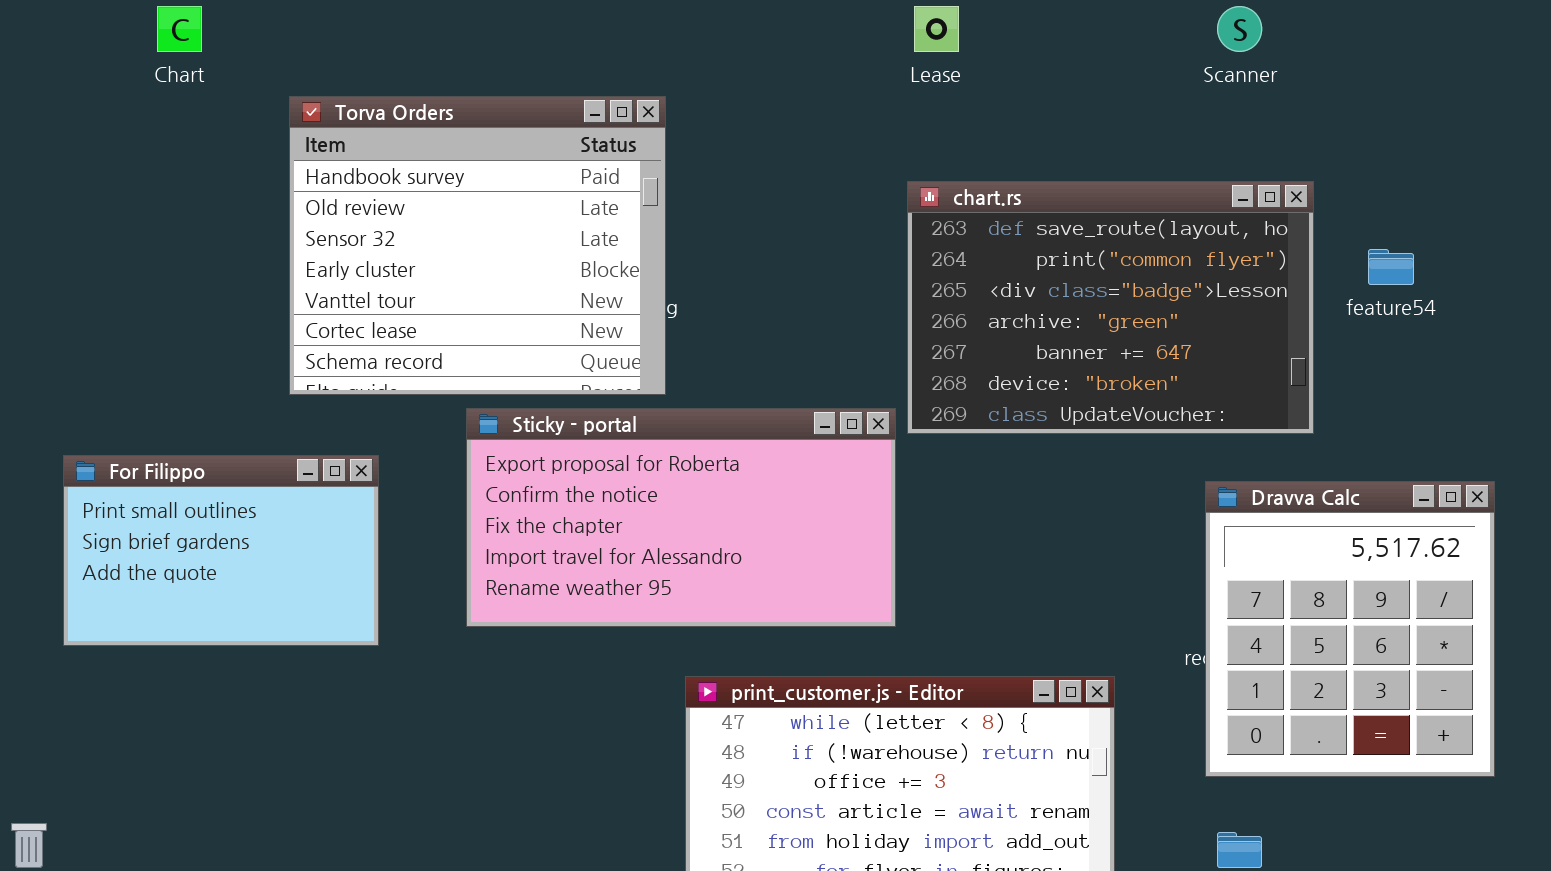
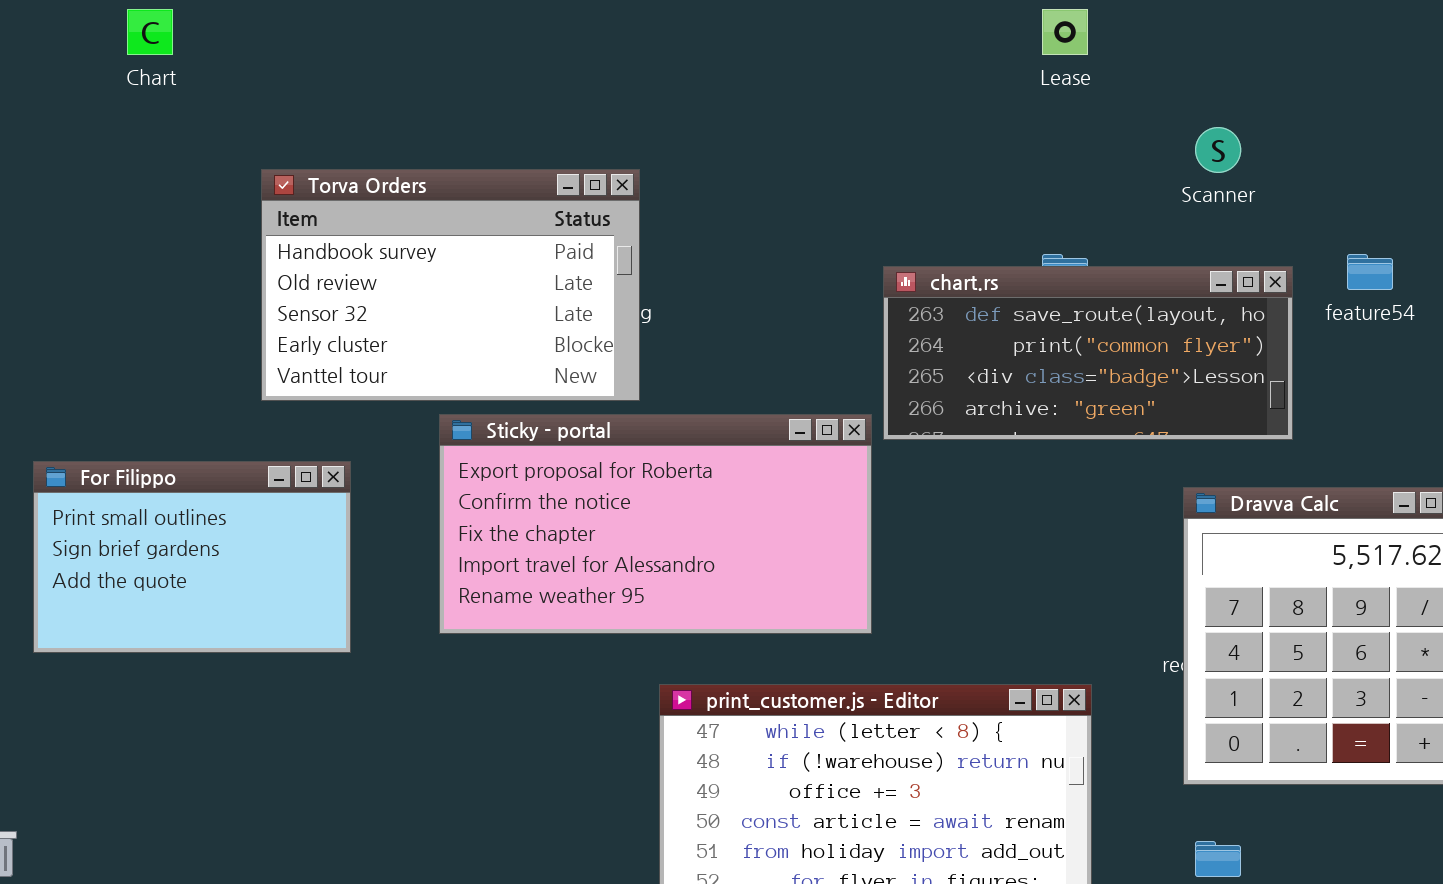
Lease: [914,6,959,52] -> [1042,9,1088,55], moved
Scanner: [1217,6,1262,52] -> [1195,127,1241,173], moved
Torva Orders: [289,96,666,395] -> [261,169,640,401], resized
chart.rs: [907,181,1314,434] -> [883,266,1293,440], resized

